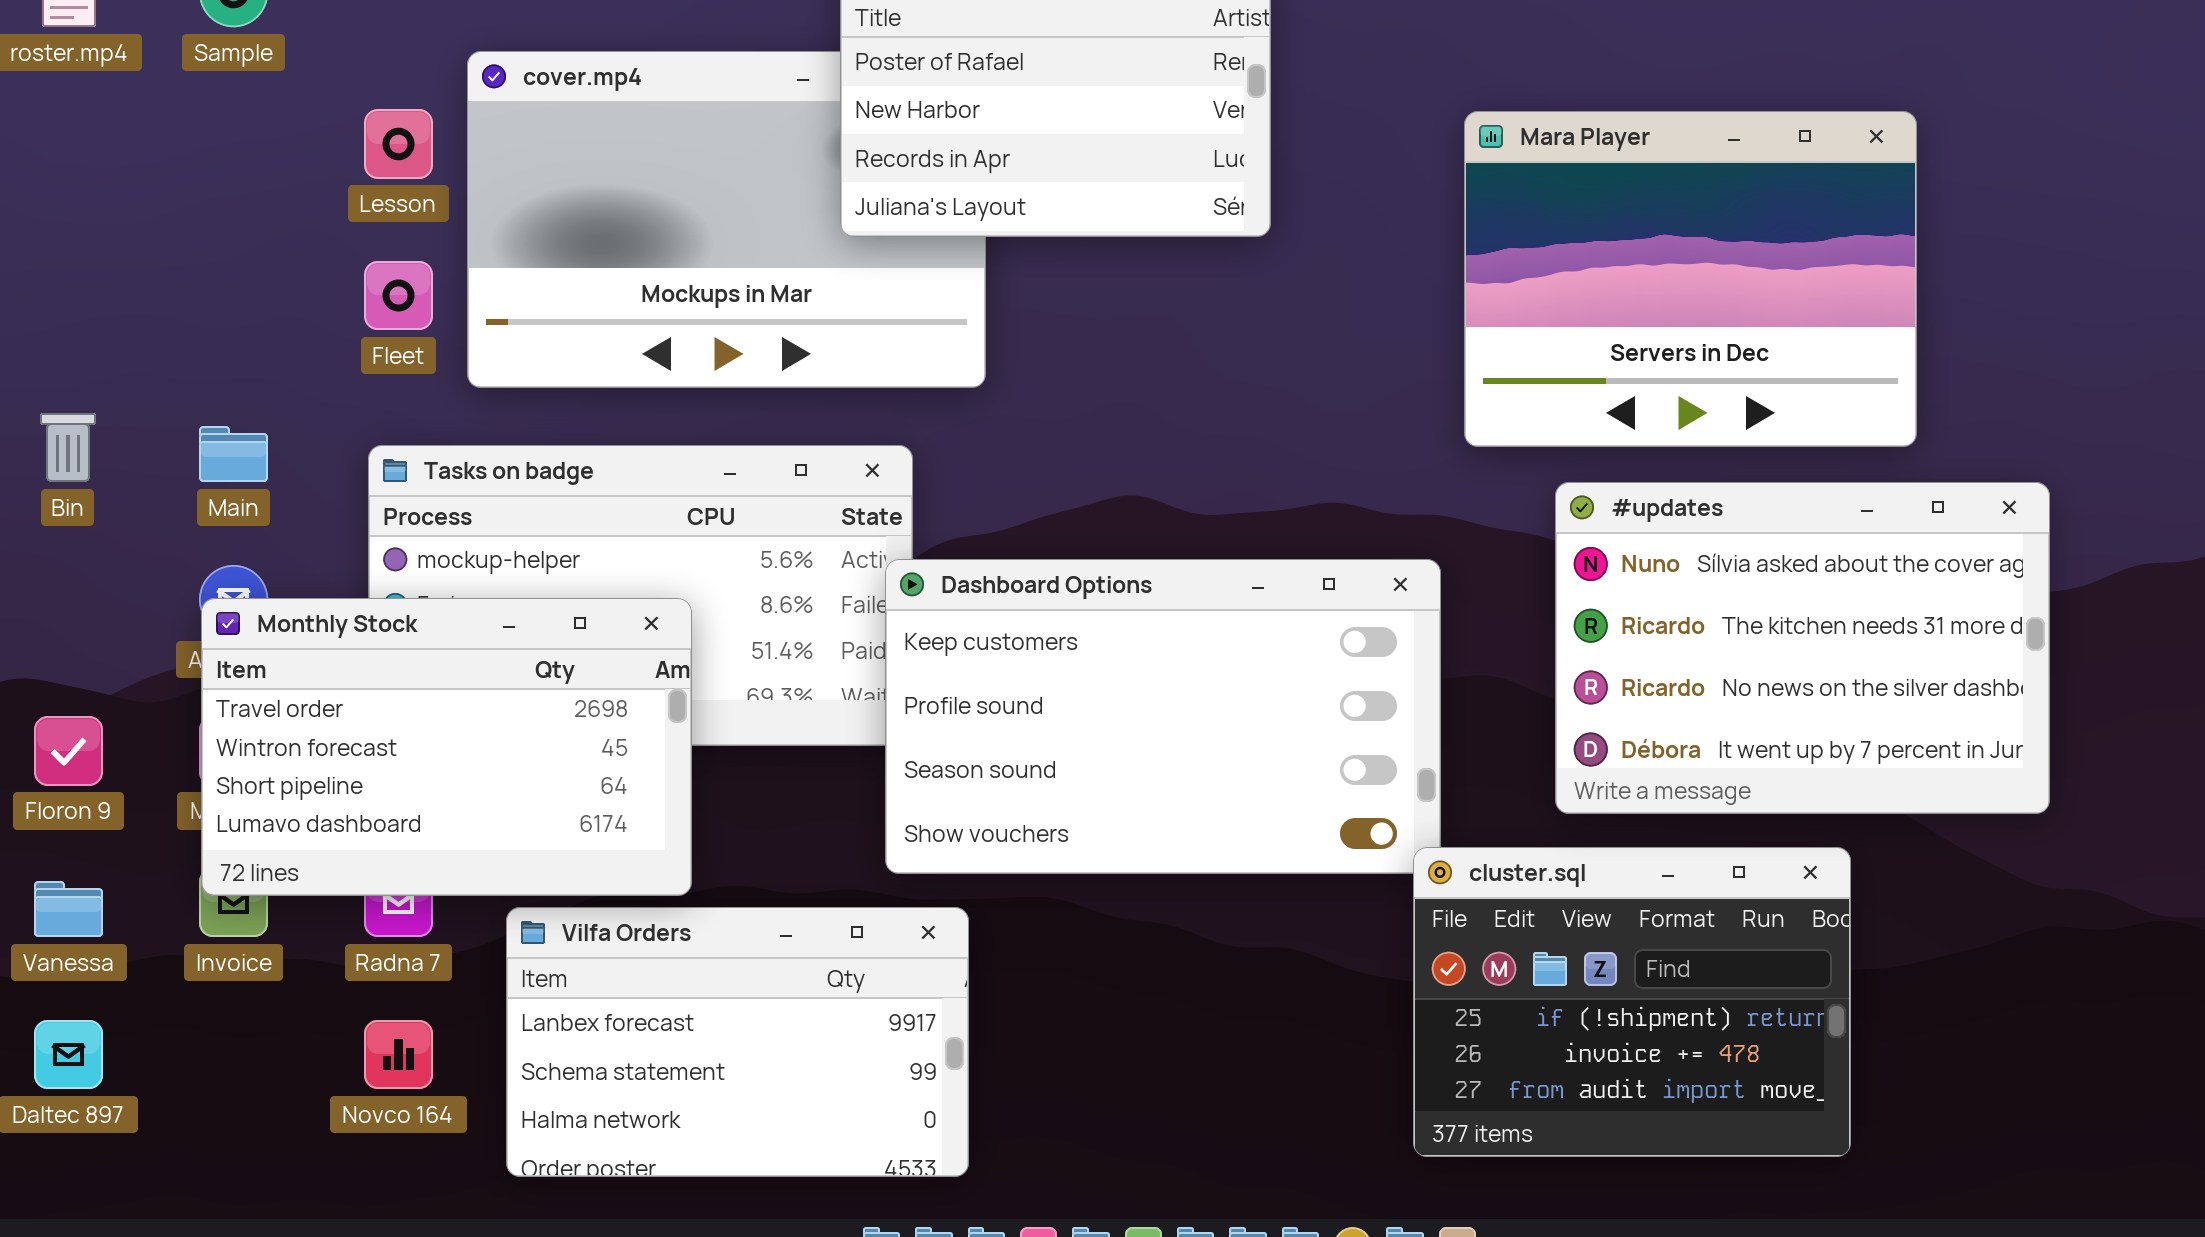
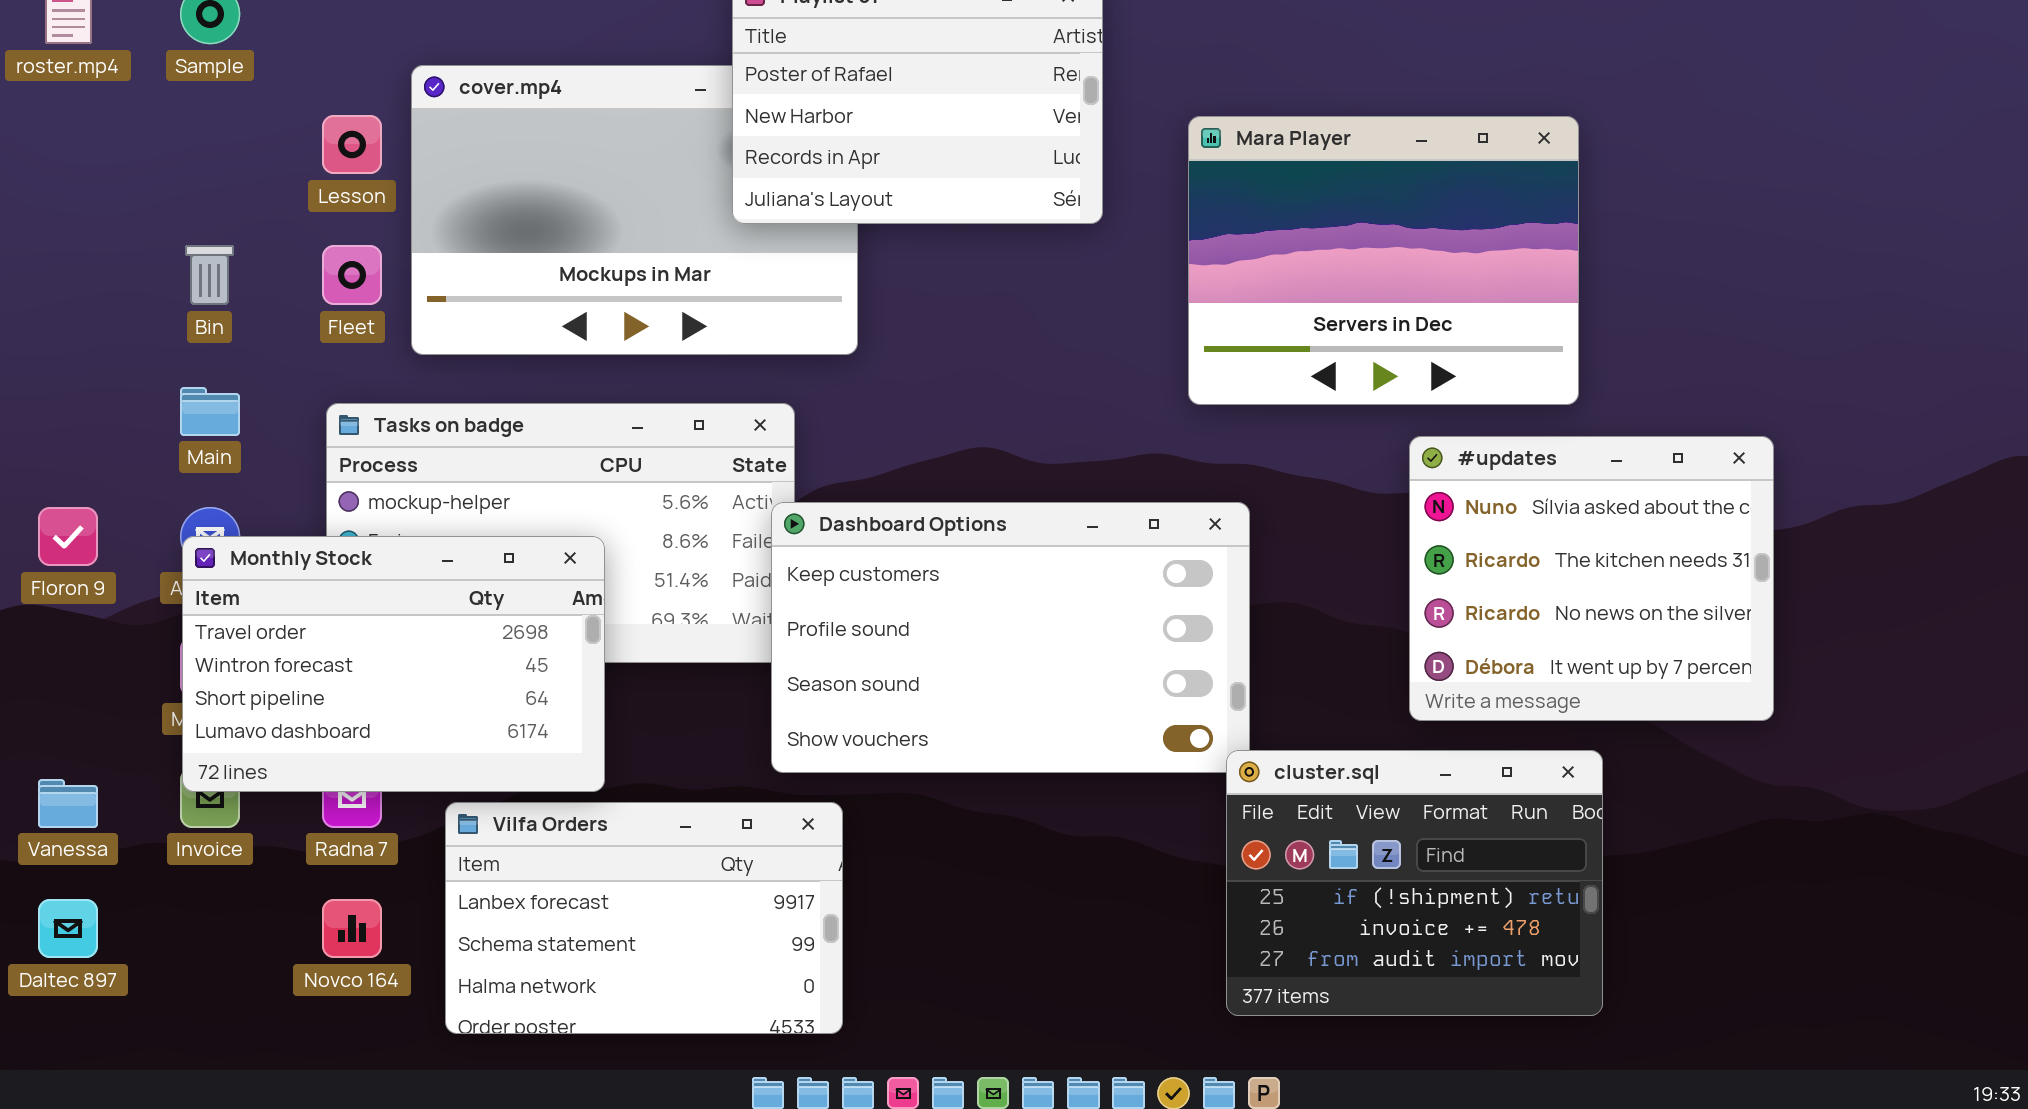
Mara Player: [1464,111,1917,447] -> [1188,116,1579,405], moved
Bin: [40,413,96,482] -> [185,245,234,305], moved
#updates: [1555,482,2050,814] -> [1409,436,1774,721], resized
Floron 9: [34,716,103,786] -> [38,507,98,566], moved

